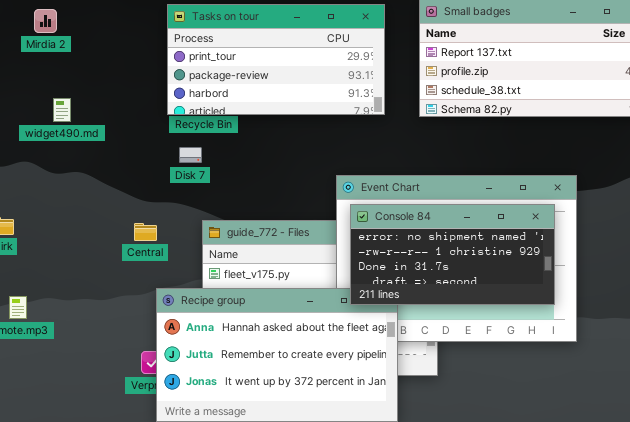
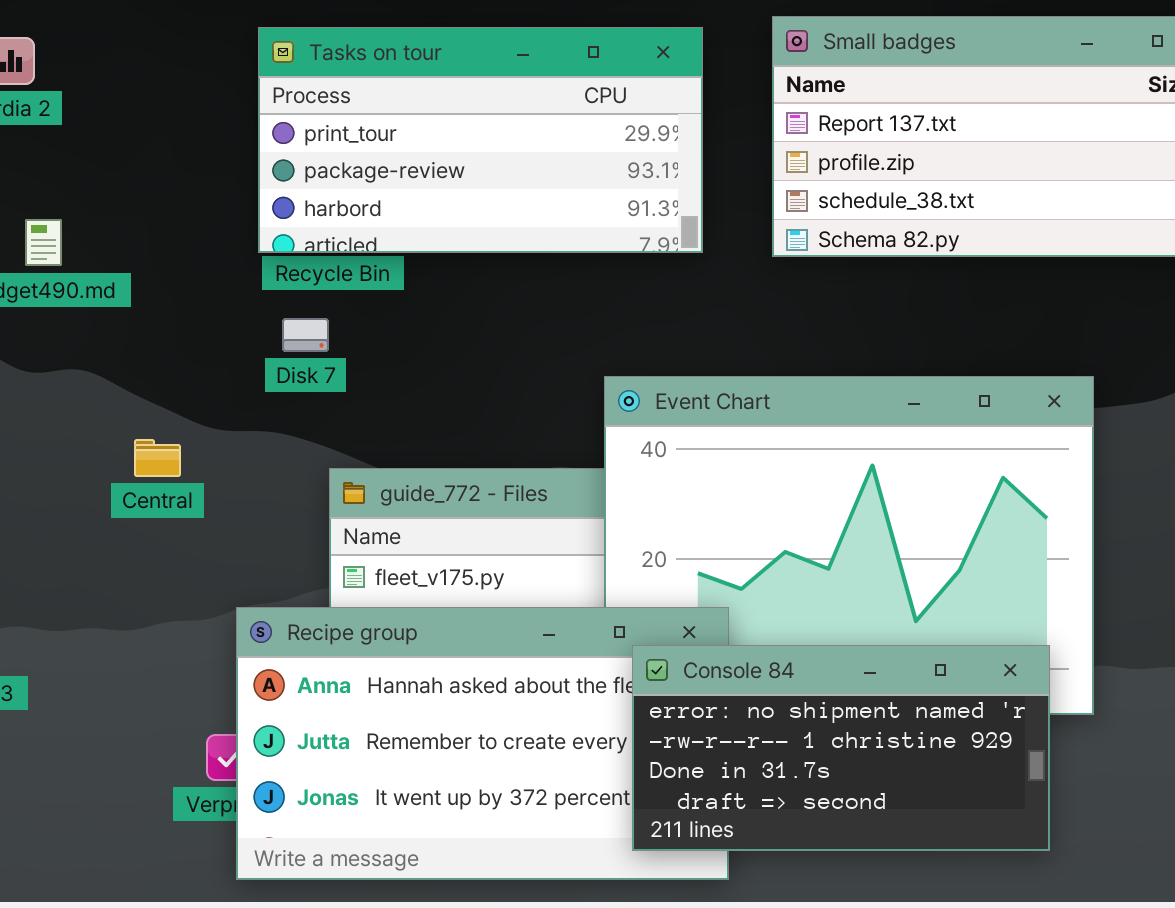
Console 84: [350,204,555,305] -> [632,645,1050,851], moved
Central: [134,223,157,241] -> [134,439,181,477], moved

